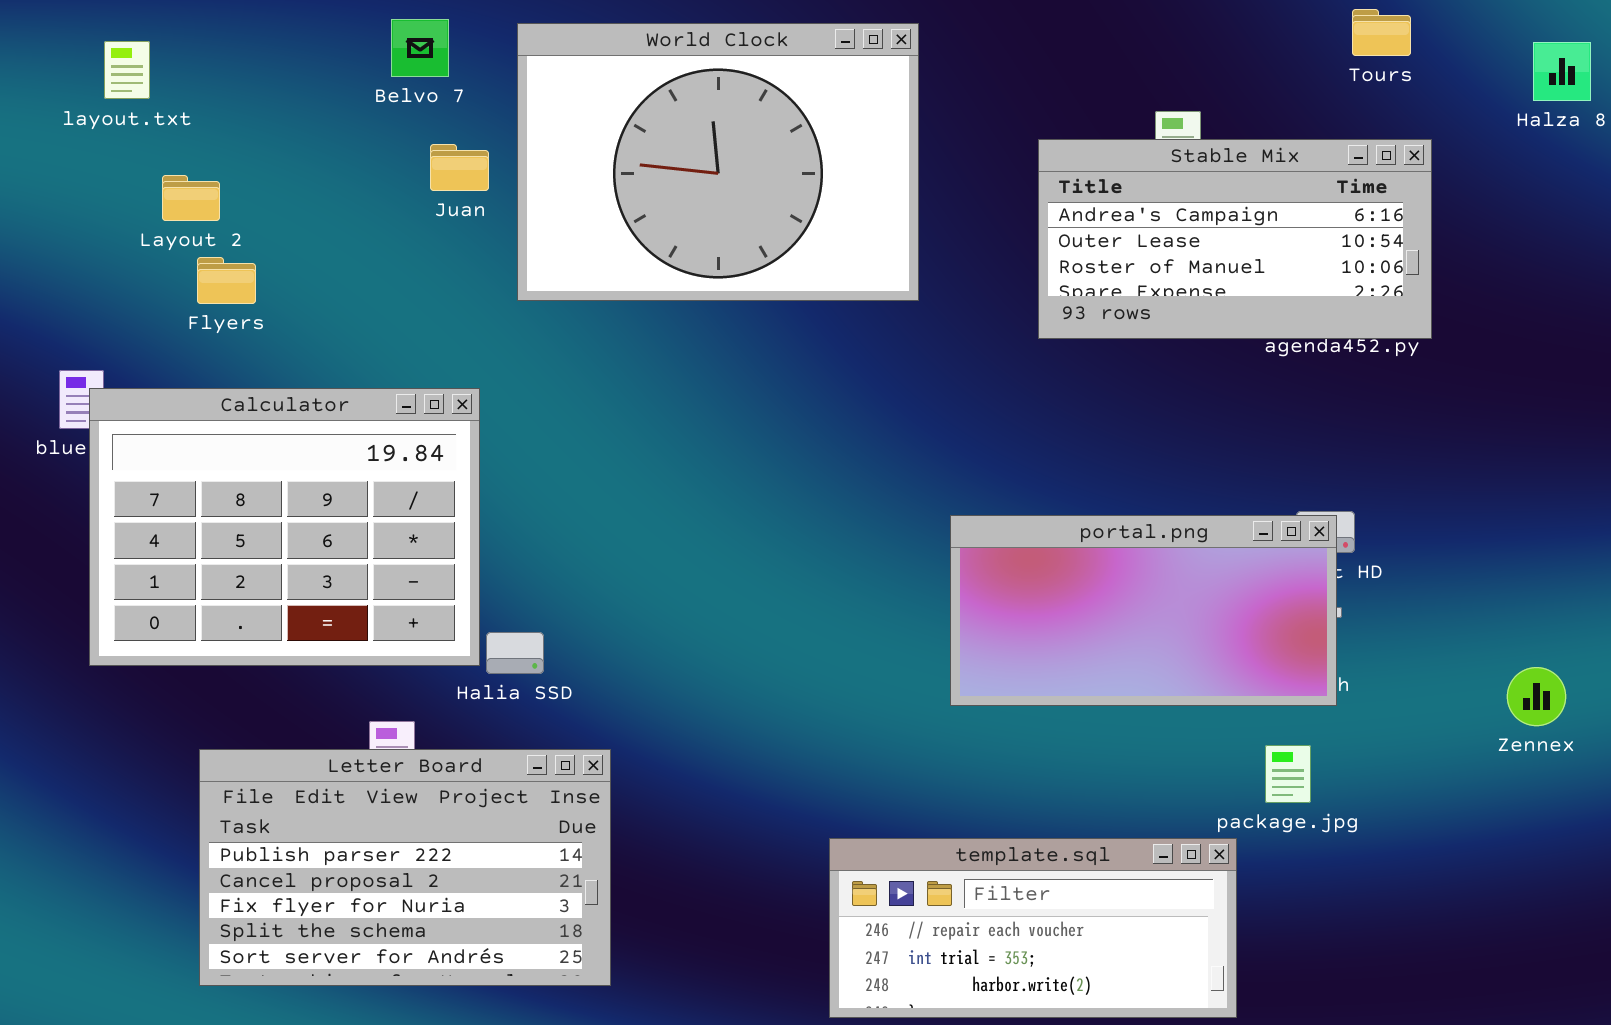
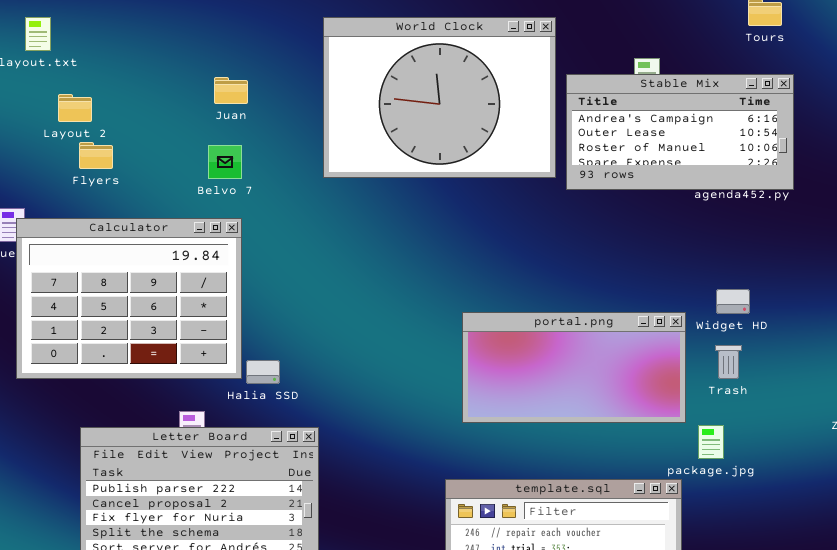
Belvo 7: [391,19,449,77] -> [208,145,242,179], moved
World Clock: [517,23,919,301] -> [323,17,556,178], moved
portal.png: [950,515,1337,706] -> [462,312,686,423], moved

